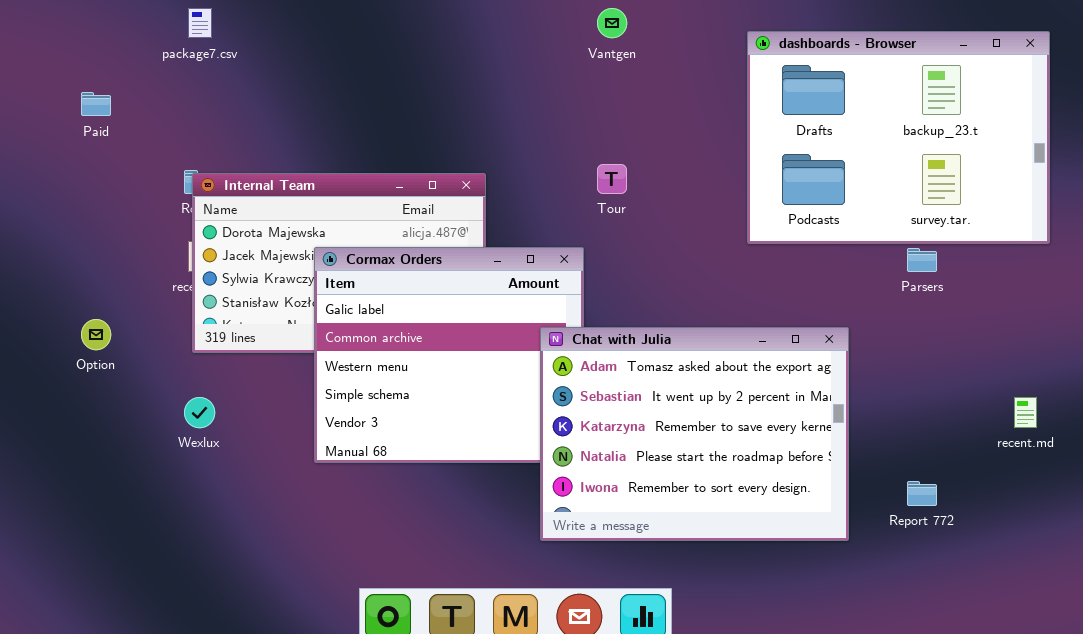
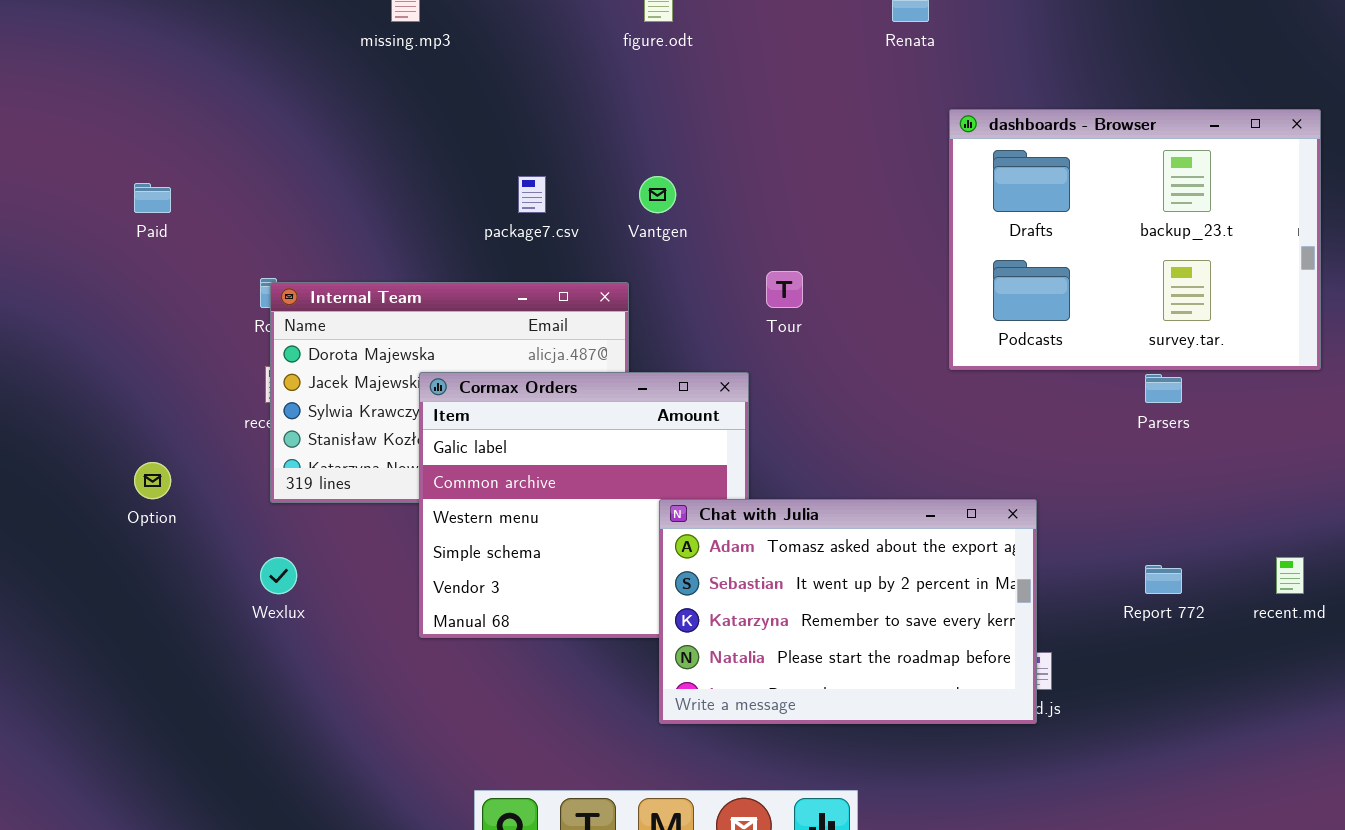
package7.csv: [188,8,212,38] -> [518,176,546,213], moved
Vantgen: [597,8,627,38] -> [639,176,676,213], moved
Chat with Julia: [540,327,849,541] -> [659,499,1037,724], moved, resized
Report 772: [907,481,937,506] -> [1145,565,1182,594], moved

